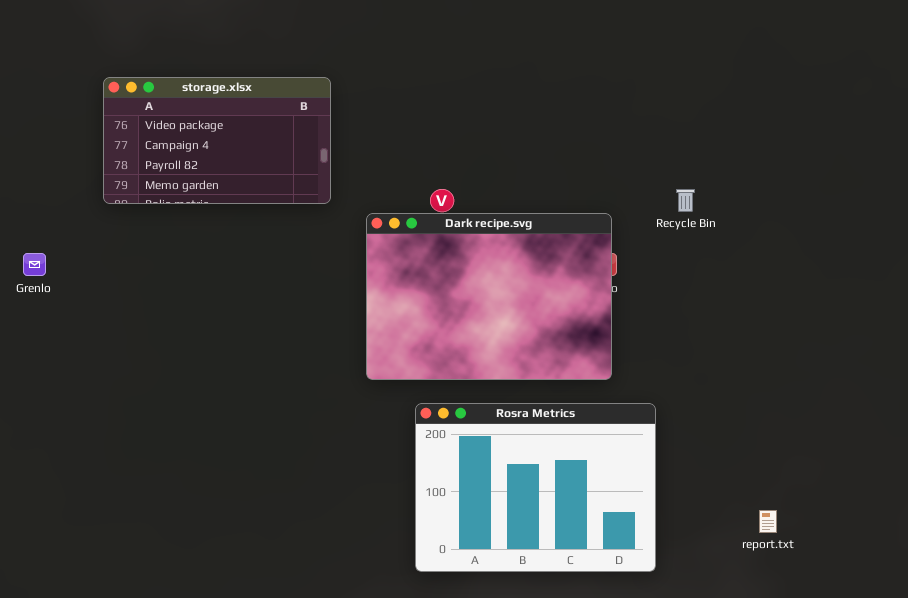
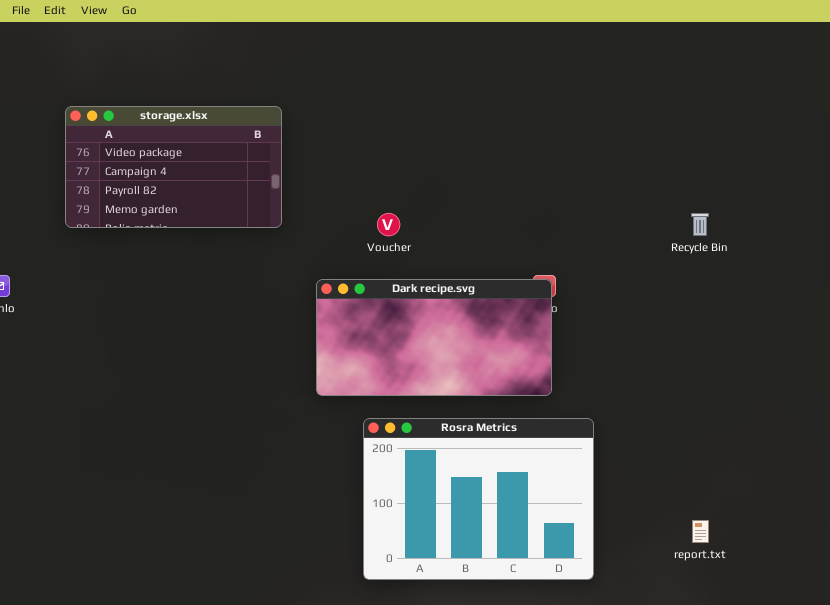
Recycle Bin: [676,189,695,212] -> [691,213,709,236], moved
Dark recipe.svg: [366,213,612,380] -> [316,279,552,396], resized

